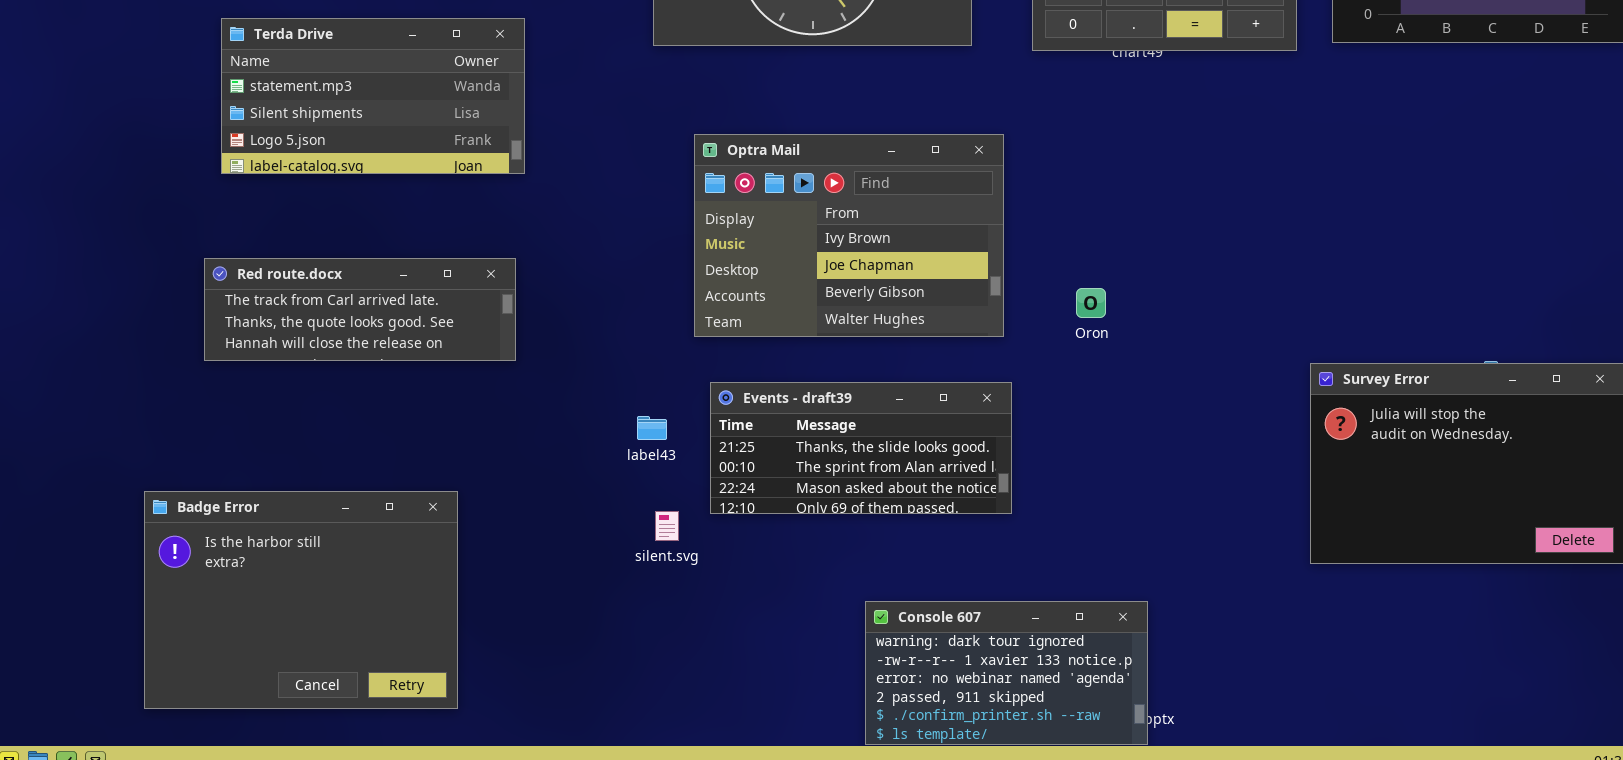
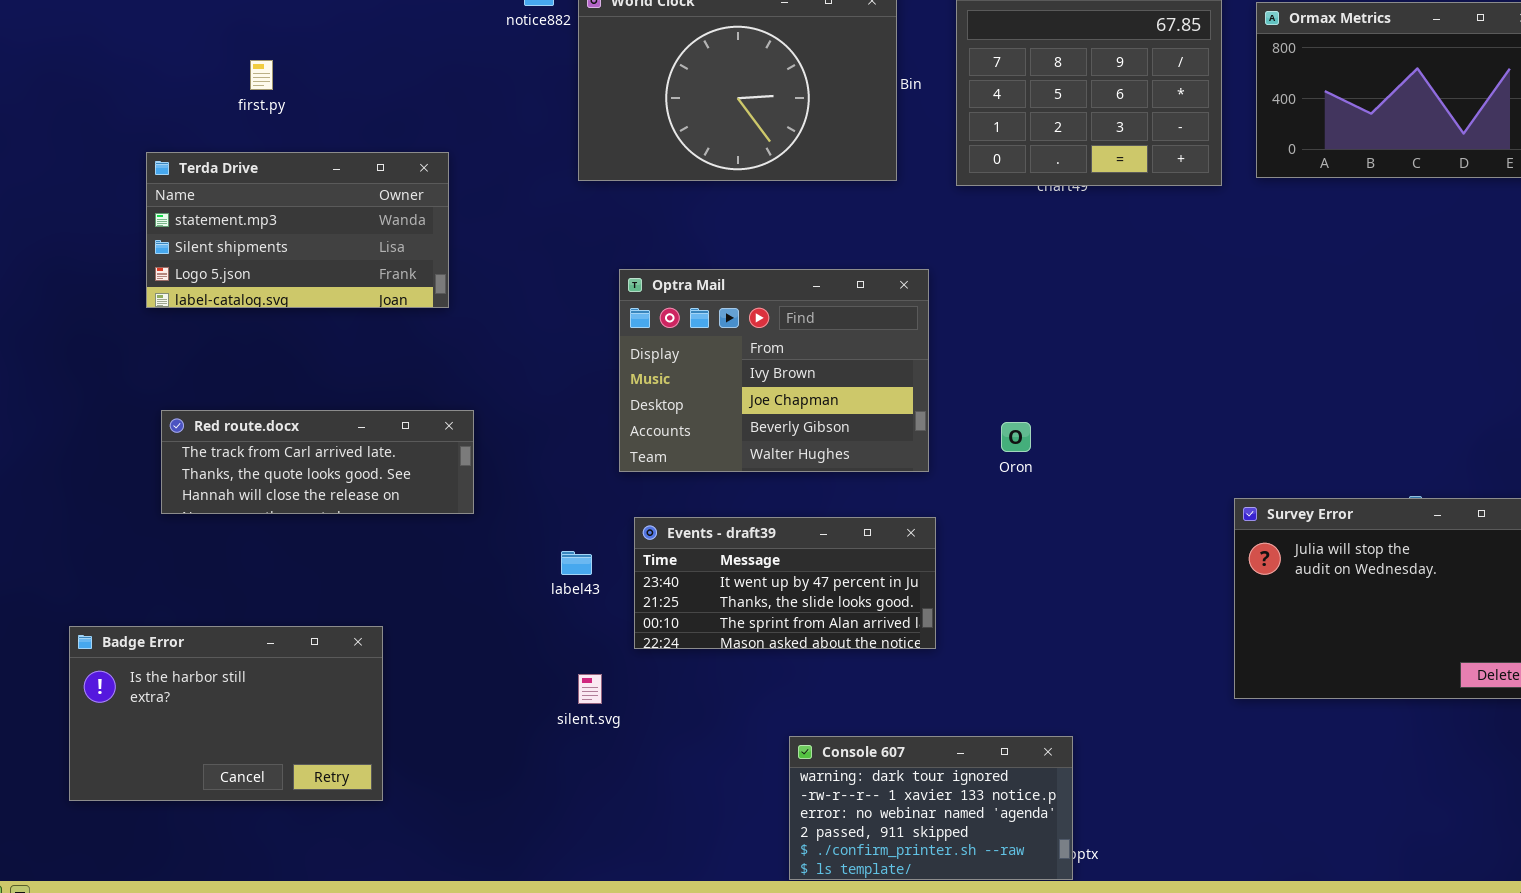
Red route.docx: [204,258,516,361] -> [161,410,474,514], moved
Events - draft39: [710,382,1012,514] -> [634,517,936,649], scrolled up 1 row
Badge Error: [144,491,458,709] -> [69,626,383,801], resized
silent.svg: [655,511,679,541] -> [578,674,602,704], moved

